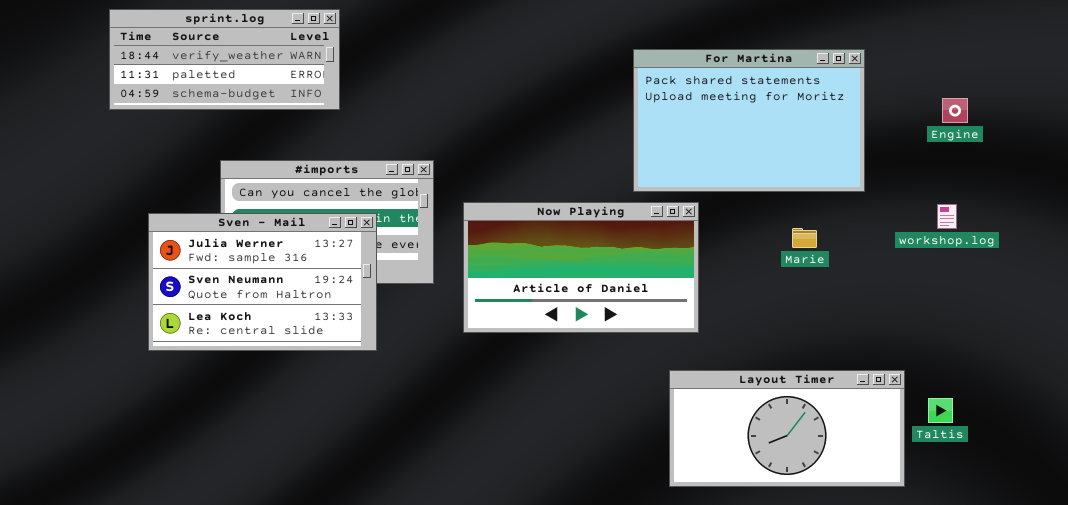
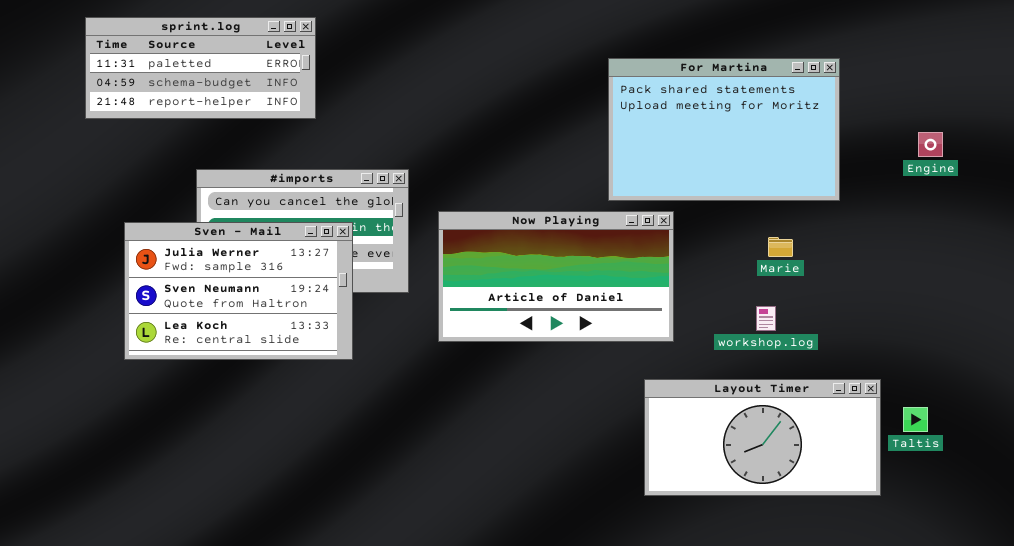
sprint.log: [109,9,340,110] -> [85,17,316,119], scrolled down 1 row
Engine: [942,98,968,123] -> [918,132,943,157], moved
workshop.log: [937,204,957,229] -> [756,306,776,331], moved

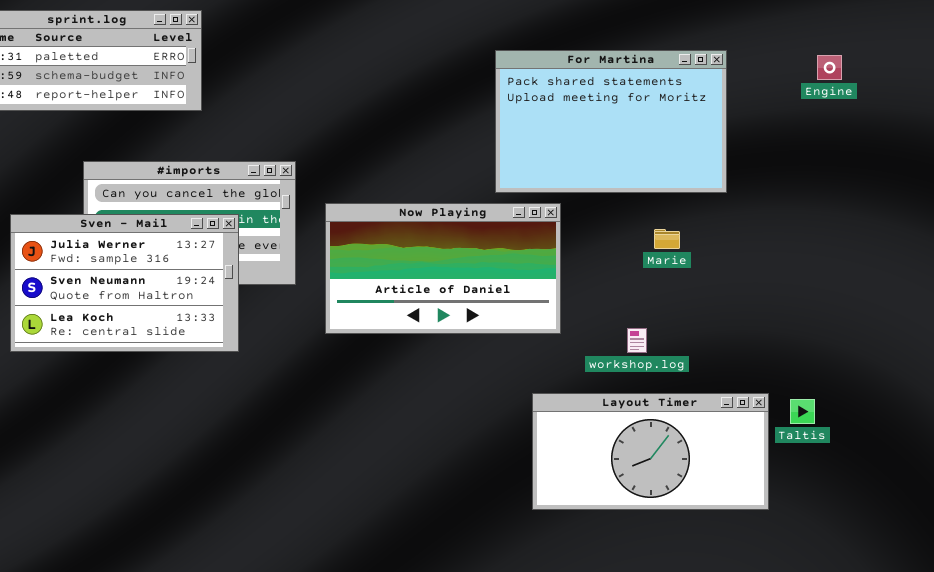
Engine: [918,132,943,157] -> [817,55,842,80], moved
workshop.log: [756,306,776,331] -> [627,328,647,353], moved
Layout Timer: [644,379,881,496] -> [532,393,769,510], moved

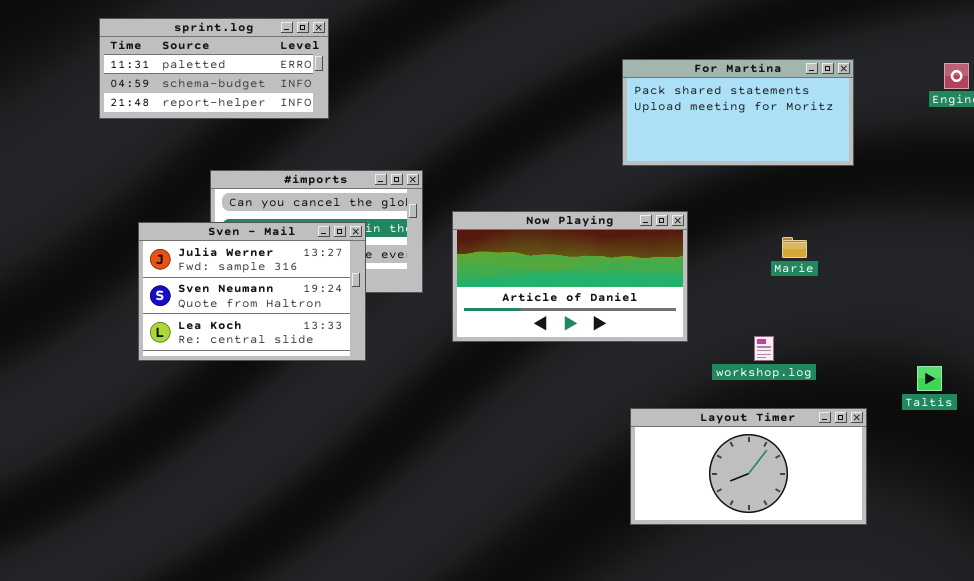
For Martina: [495,50,727,193] -> [622,59,854,166], resized
Layout Timer: [532,393,769,510] -> [630,408,867,525], moved
Taltis: [790,399,815,424] -> [917,366,942,391], moved

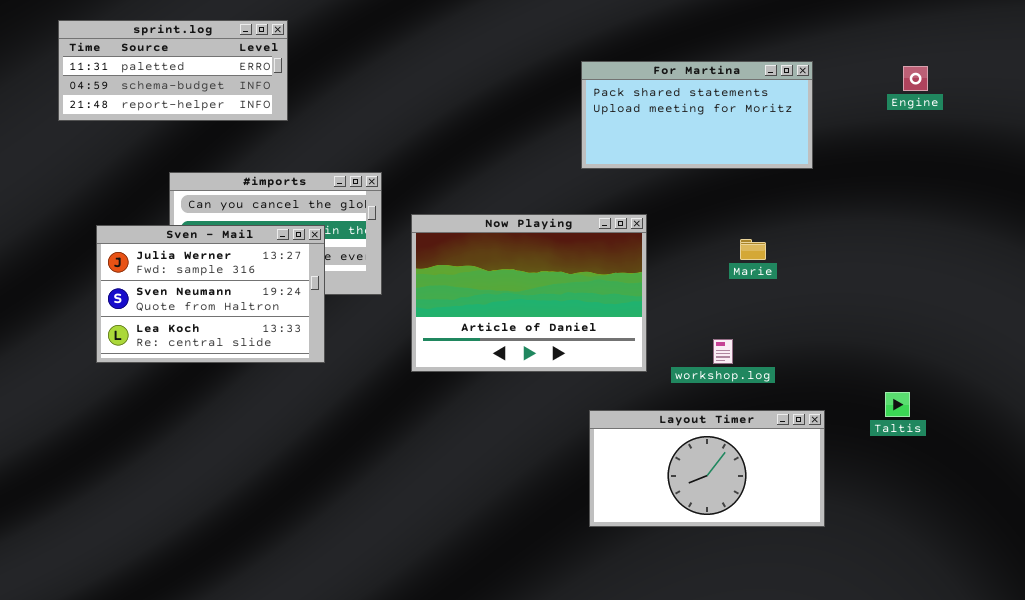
Now Playing: [452,211,688,342] -> [411,214,647,372], resized
Taltis: [917,366,942,391] -> [885,392,910,417], moved

